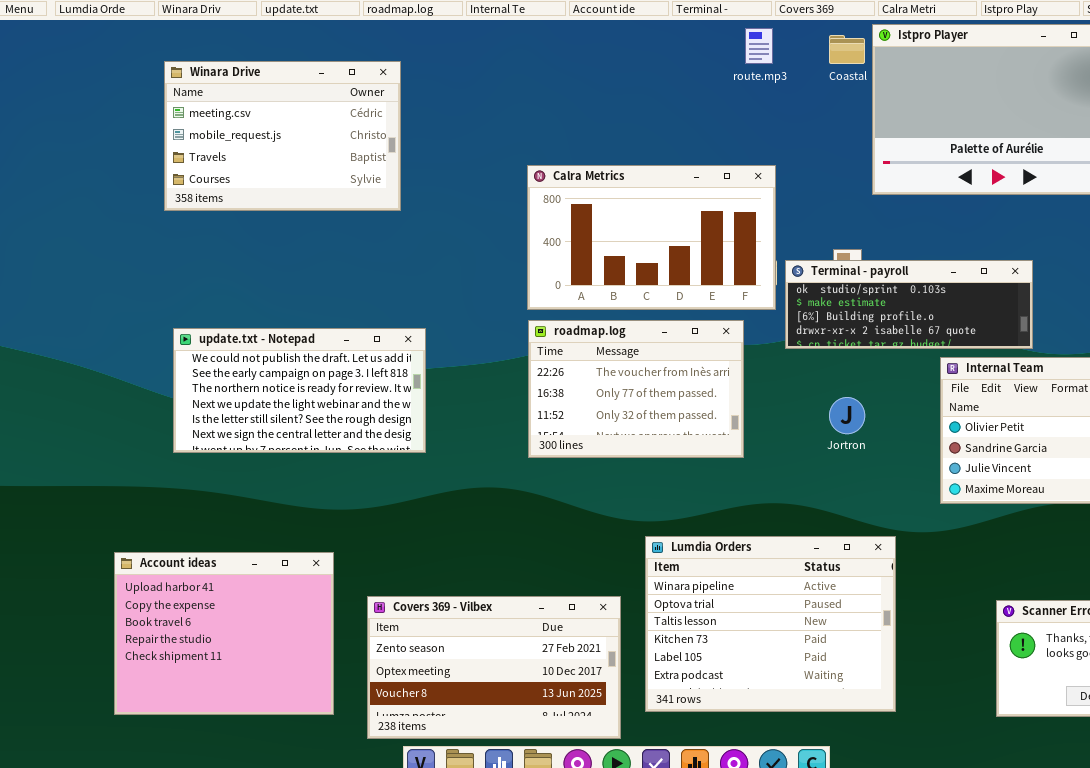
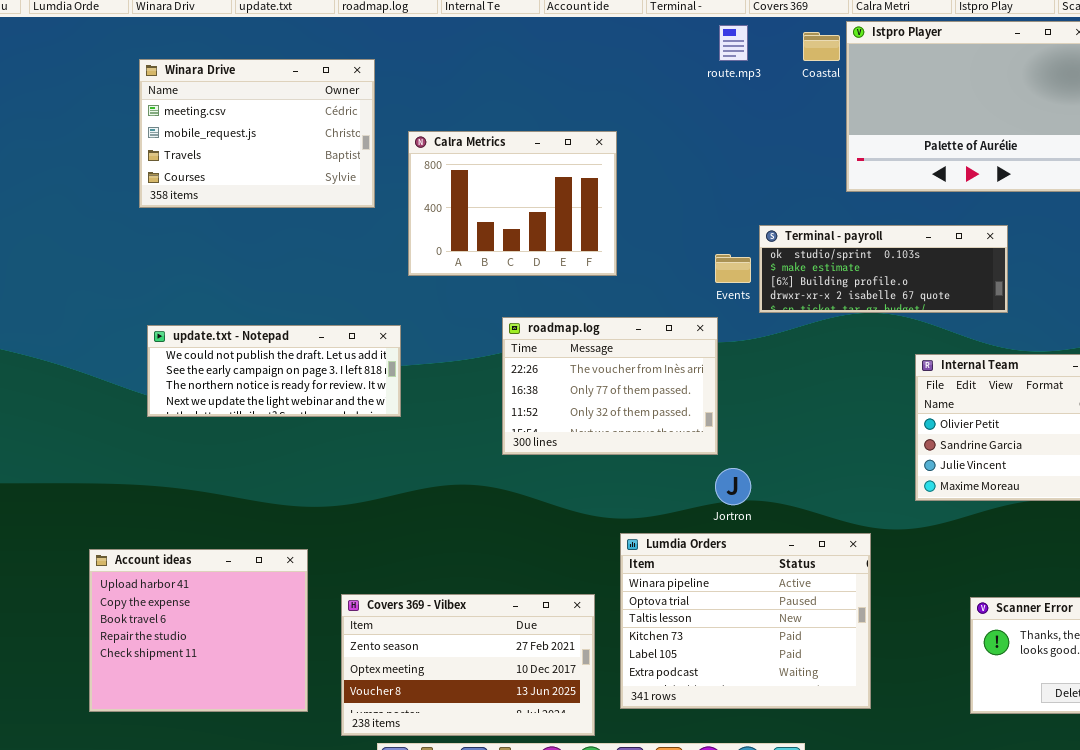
Calra Metrics: [527,165,776,310] -> [408,131,617,276], moved, resized
Terminal - payroll: [785,260,1033,349] -> [759,225,1008,313], moved
update.txt - Notepad: [173,328,426,453] -> [147,325,401,417], resized
Jortron: [829,397,865,434] -> [715,468,751,505], moved

